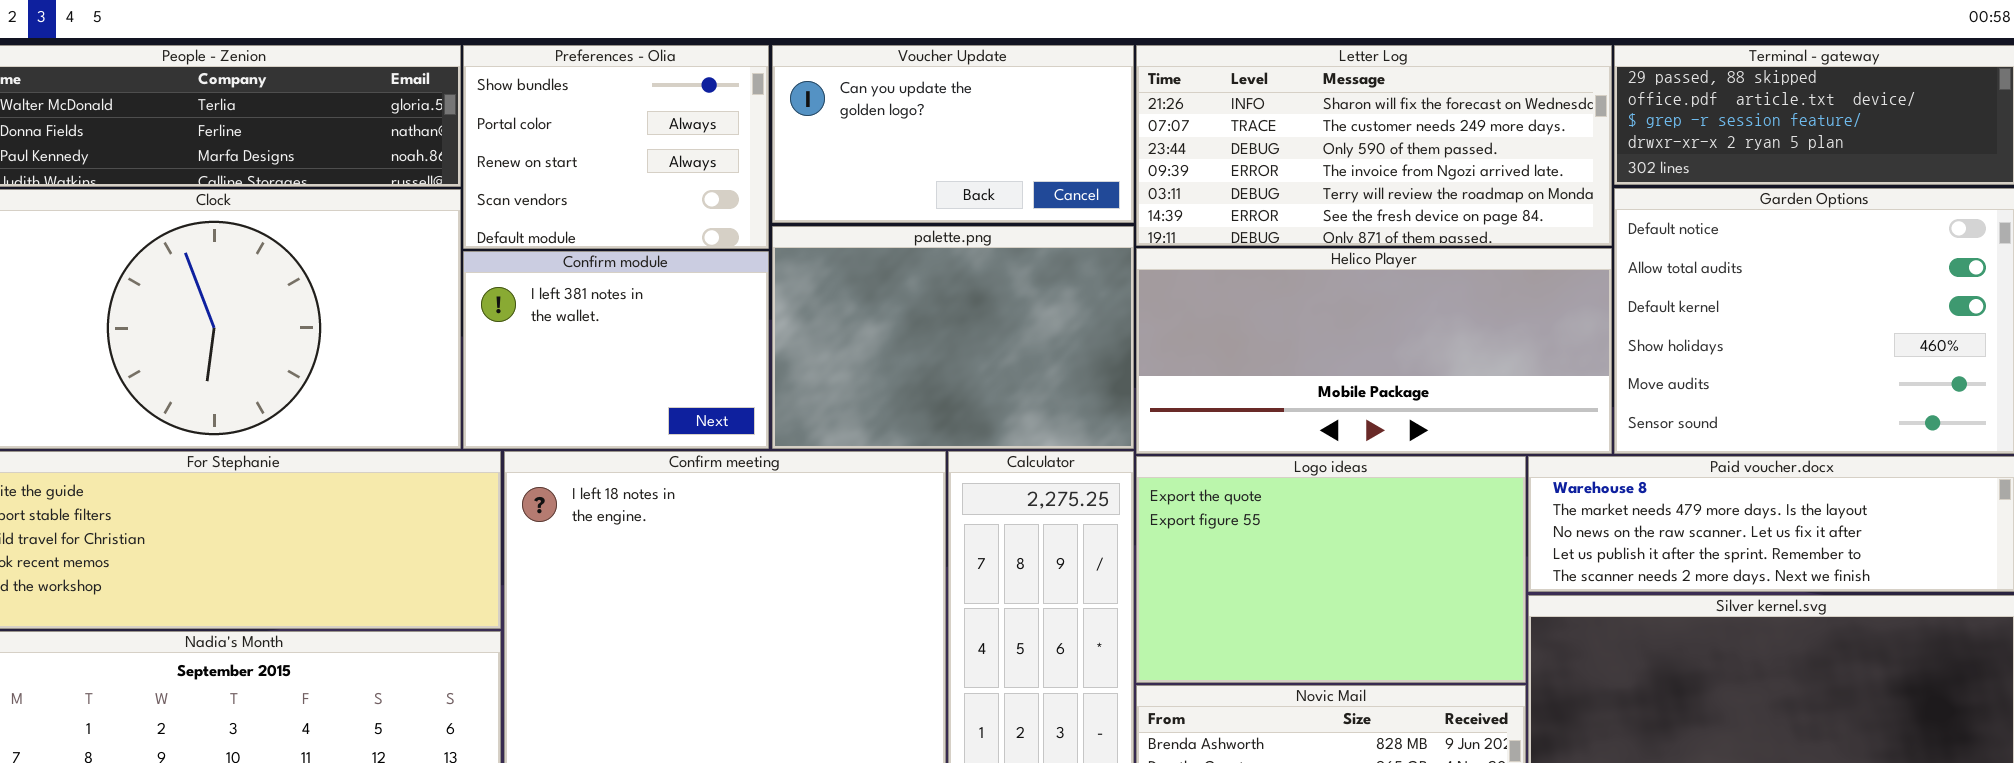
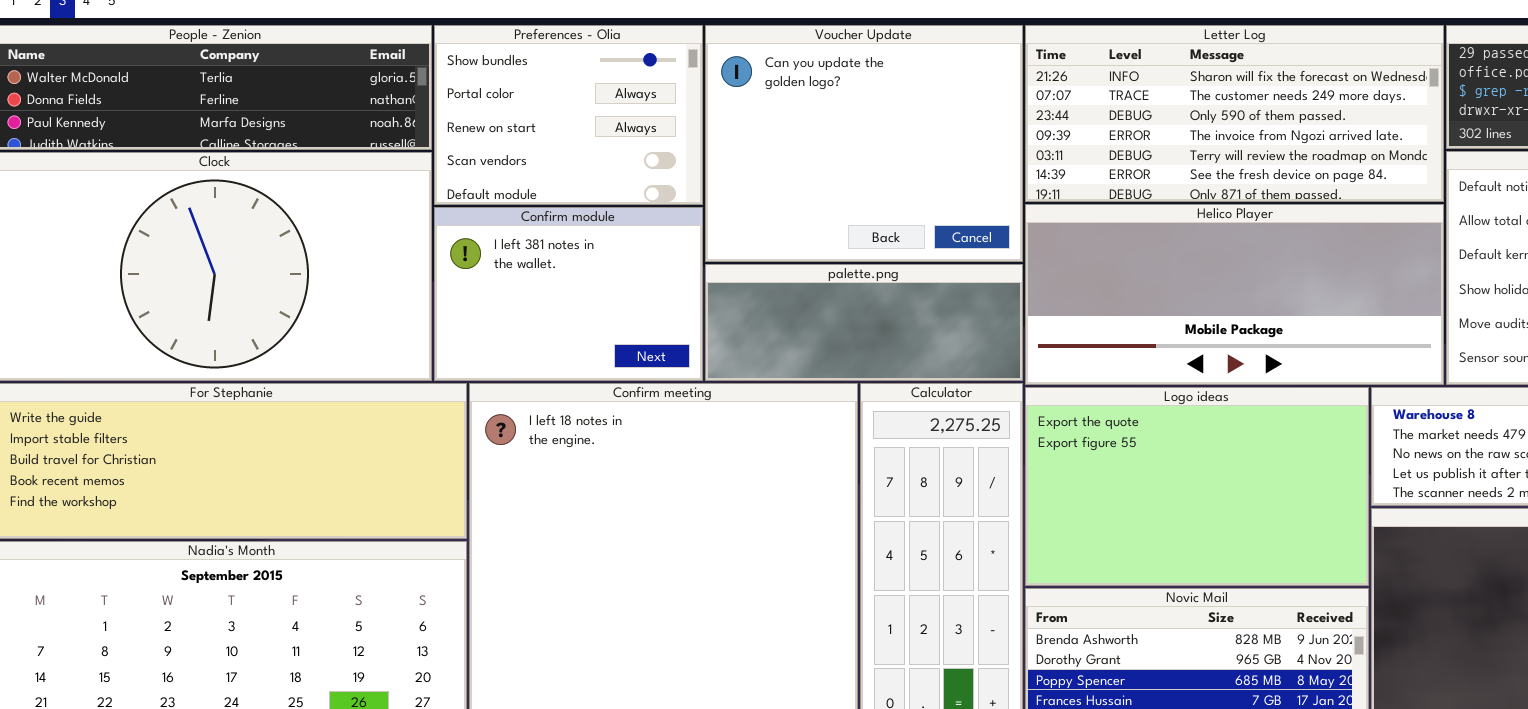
Voucher Update: [772,45,1134,223] -> [705,25,1023,262], resized
palette.png: [772,226,1134,449] -> [705,264,1023,381], resized

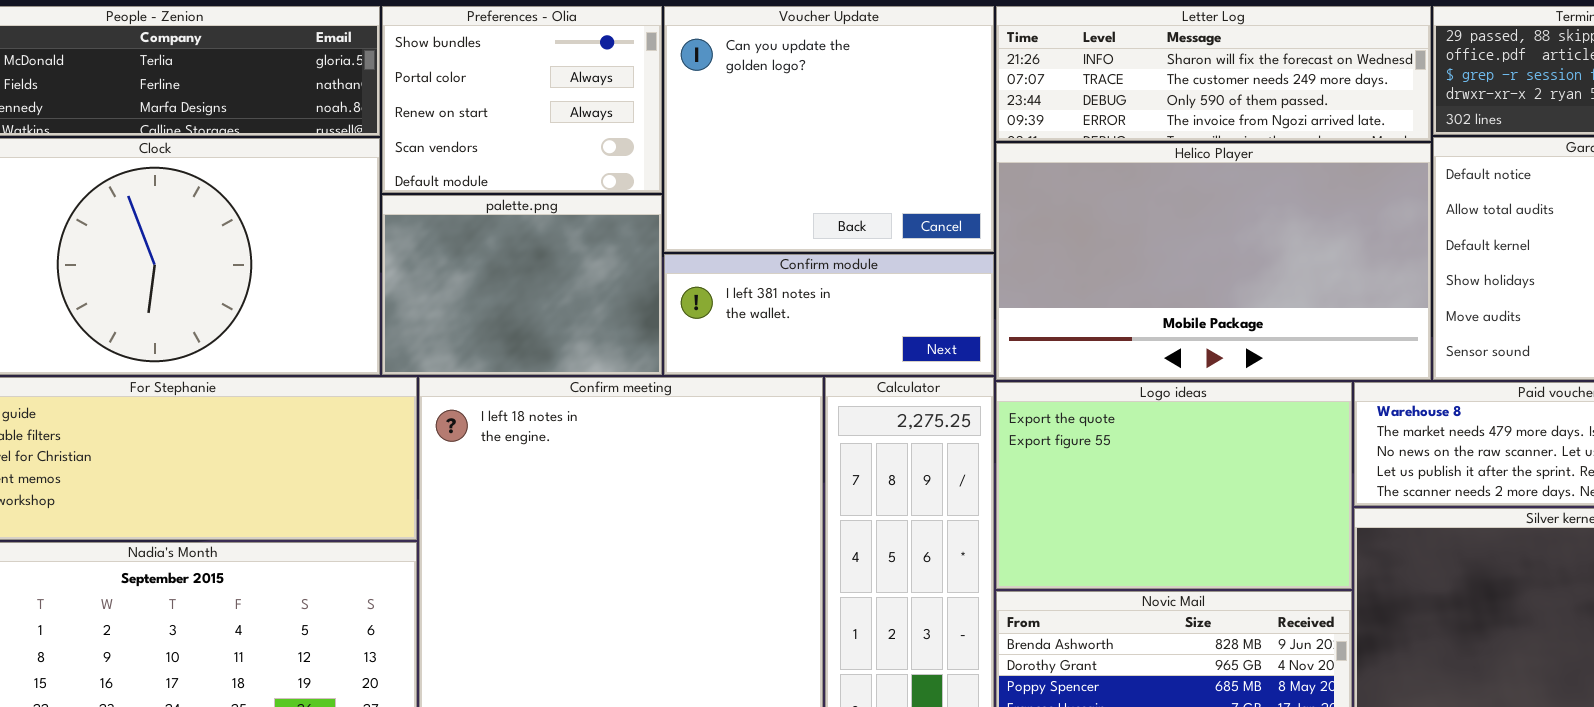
Letter Log: [1025,25,1444,202] -> [996,6,1431,141], resized
Helico Player: [1025,204,1444,385] -> [996,143,1431,380], resized
Confirm module: [434,207,703,381] -> [664,254,994,375], moved, resized
palette.png: [705,264,1023,381] -> [382,195,662,375], moved, resized

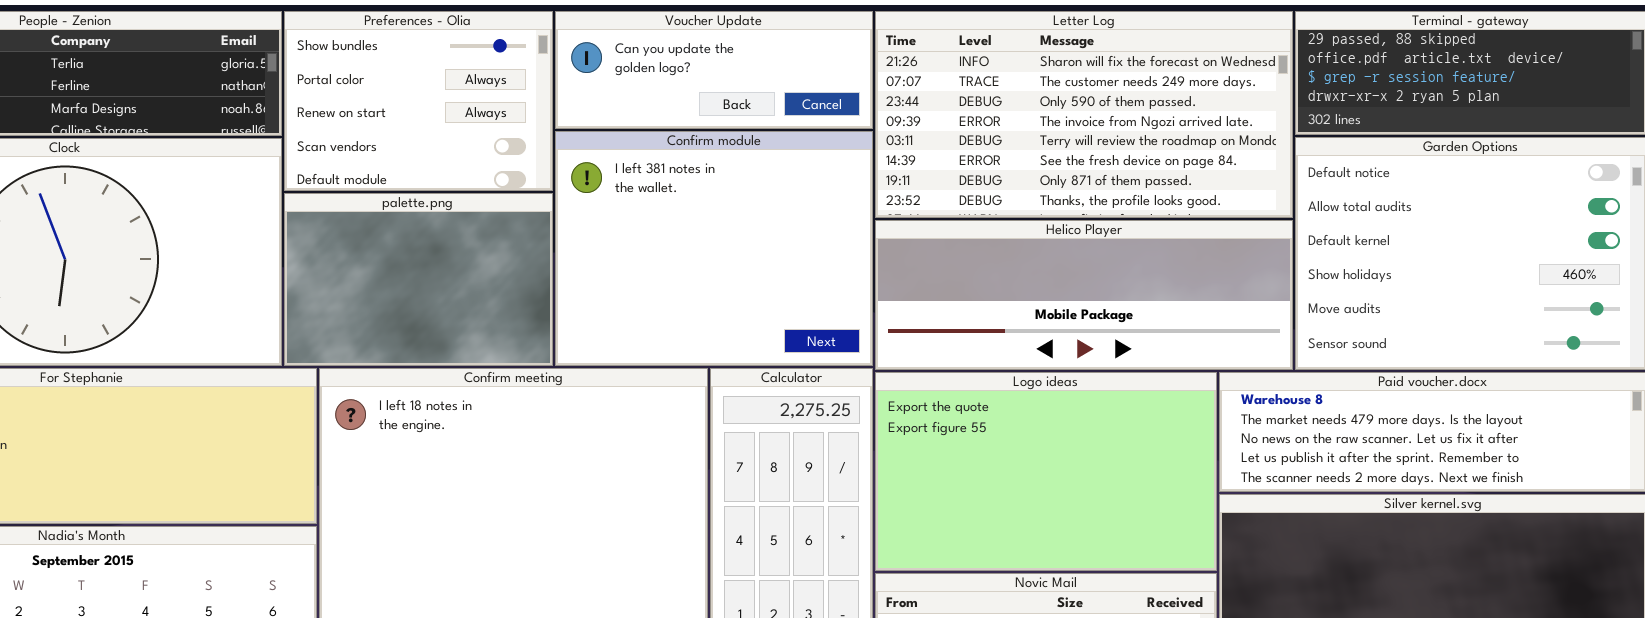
Voucher Update: [664,6,994,252] -> [555,11,873,129], resized
Letter Log: [996,6,1431,141] -> [875,11,1293,218], resized
Helico Player: [996,143,1431,380] -> [875,220,1293,370], resized
Confirm module: [664,254,994,375] -> [555,131,873,366], resized

